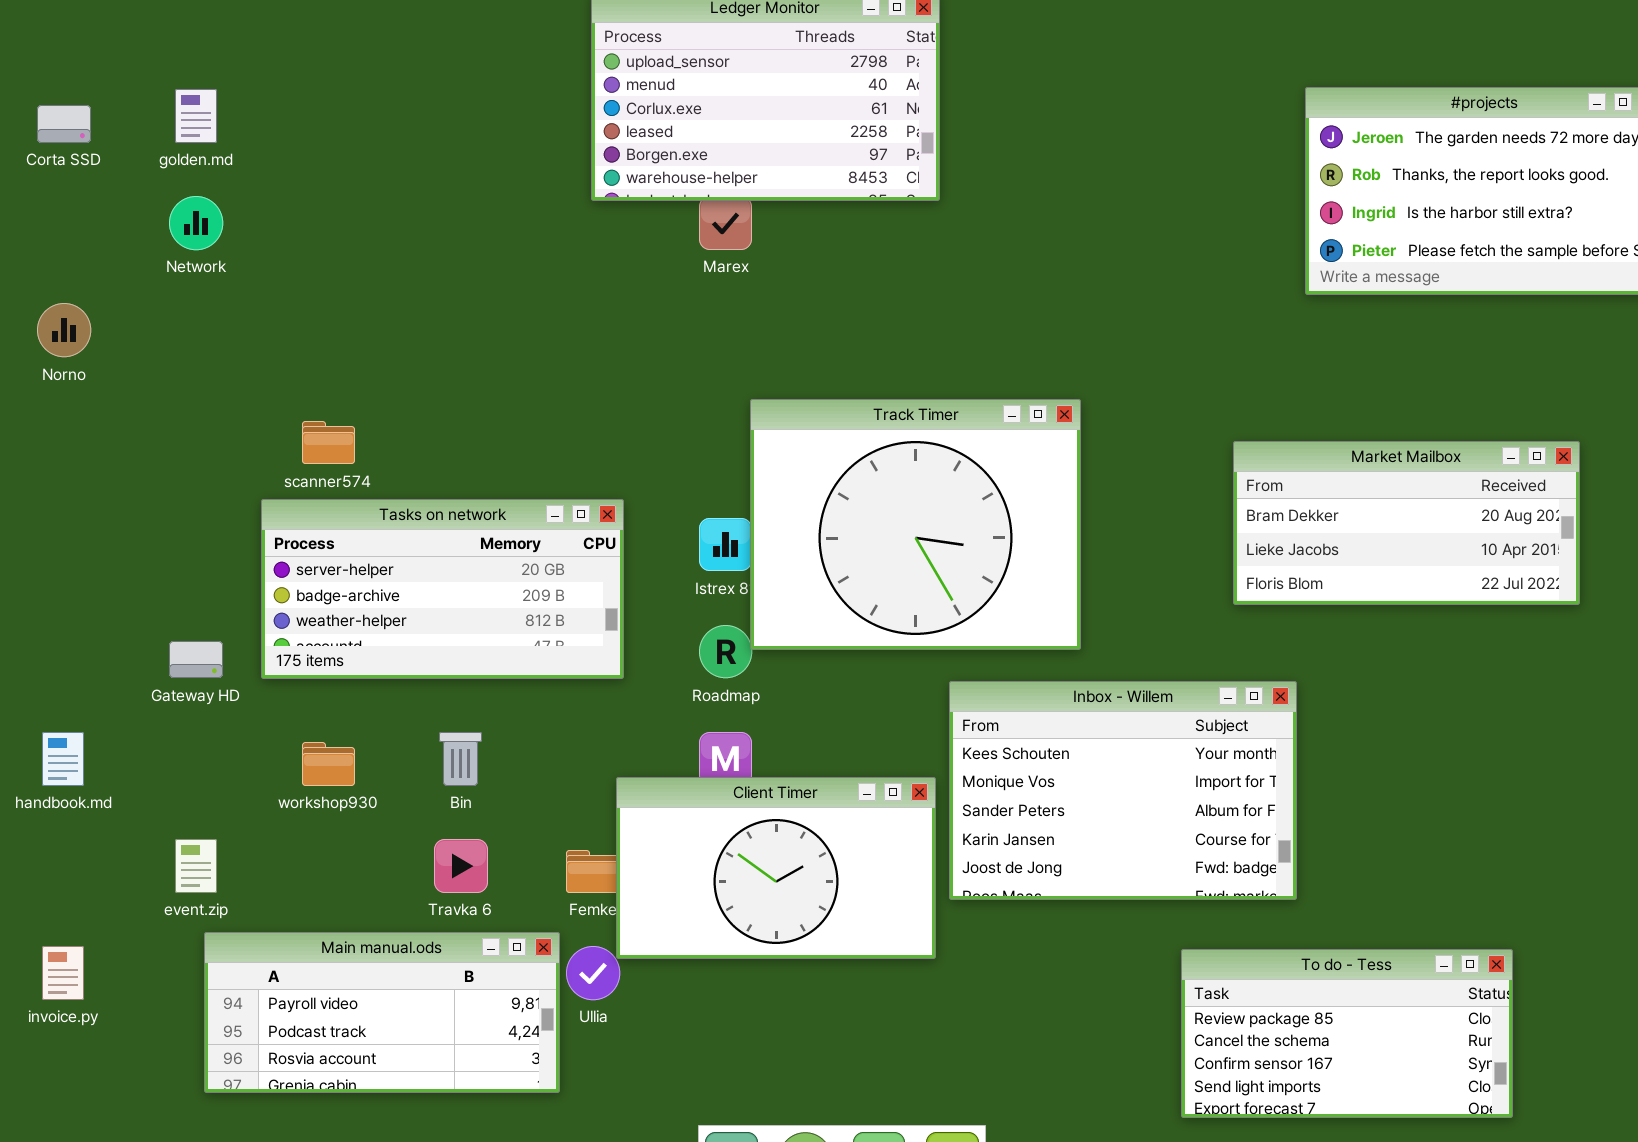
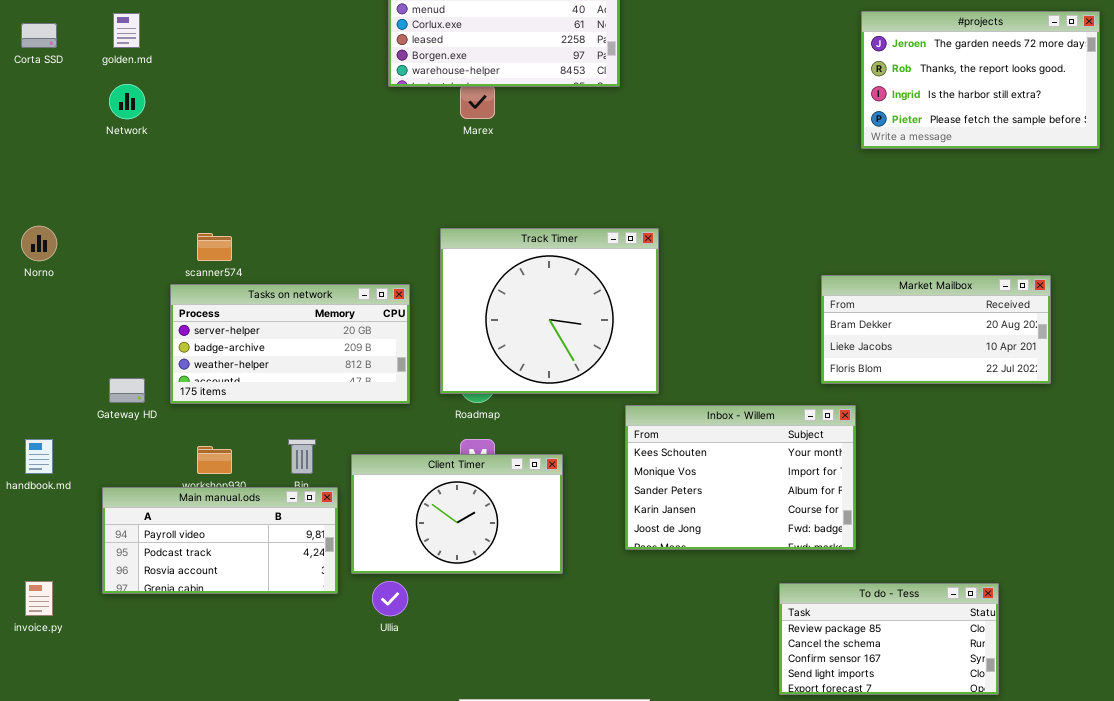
Norno: [37,303,91,357] -> [21,226,57,261], moved
Track Timer: [750,399,1081,650] -> [440,228,659,394], moved
Market Mailbox: [1233,441,1580,605] -> [821,275,1051,384], moved
Client Timer: [616,777,936,959] -> [351,454,563,574], moved
Main manual.ods: [204,932,560,1093] -> [102,487,338,594], moved

